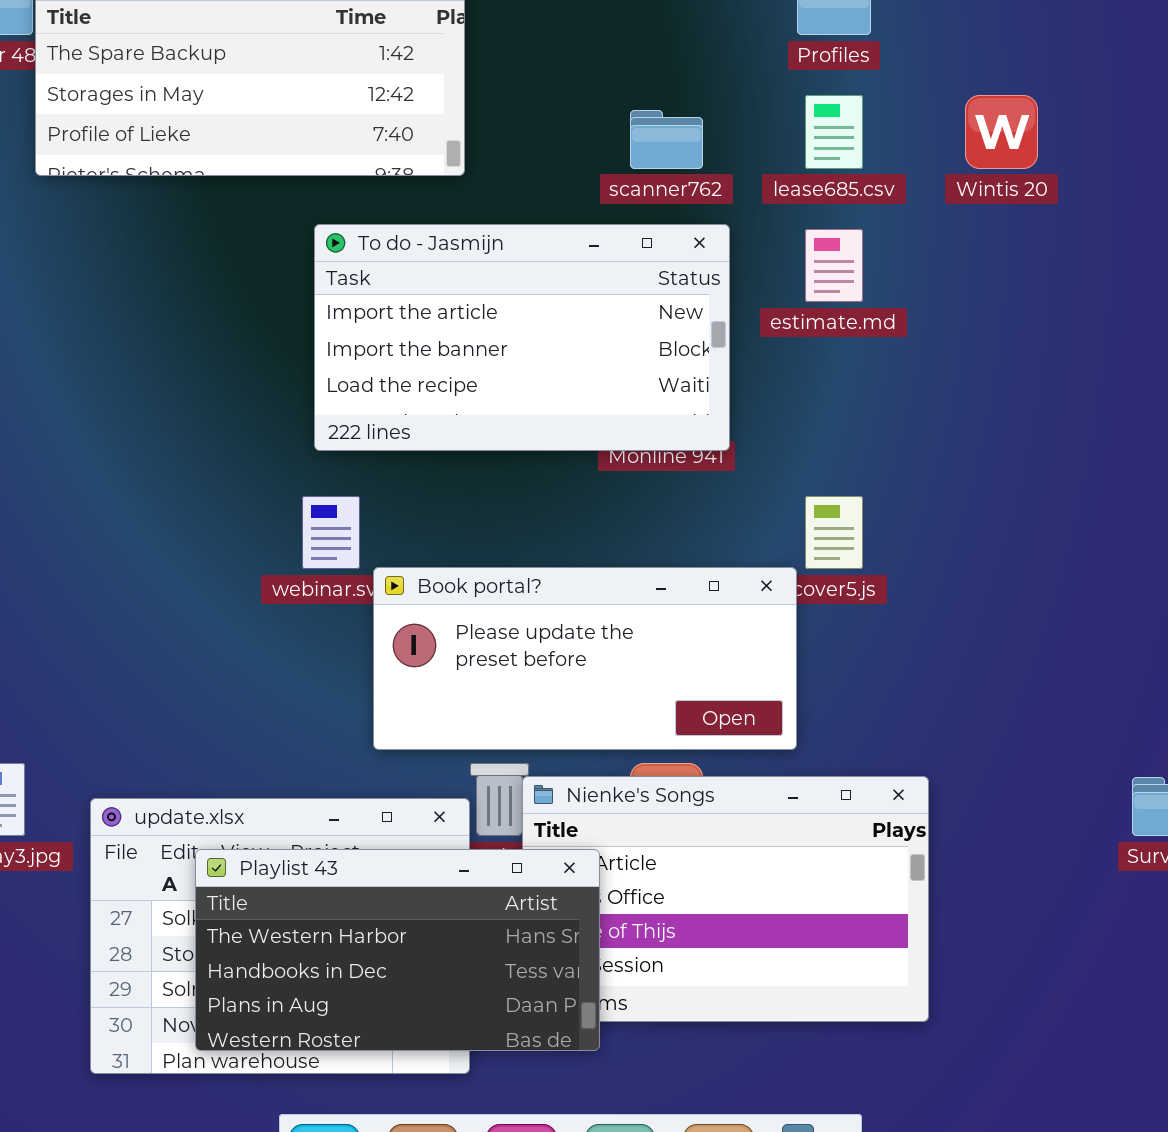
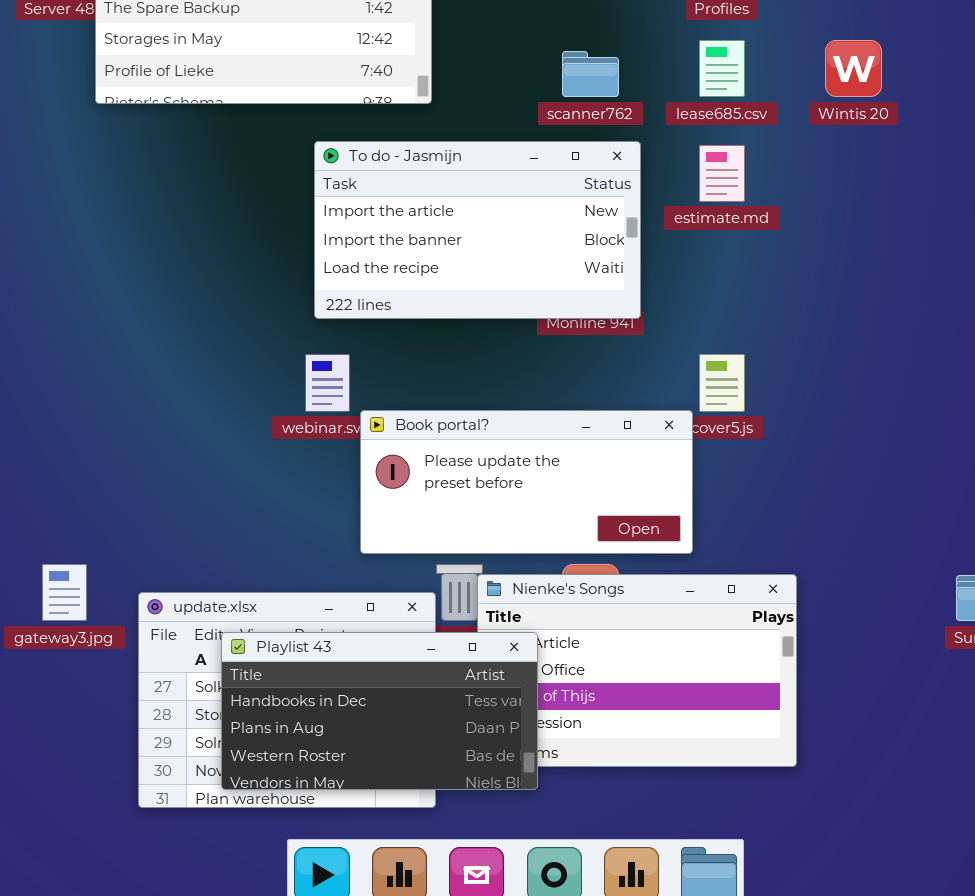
Playlist 43: [195,849,600,1051] -> [221,632,538,790], scrolled down 1 row

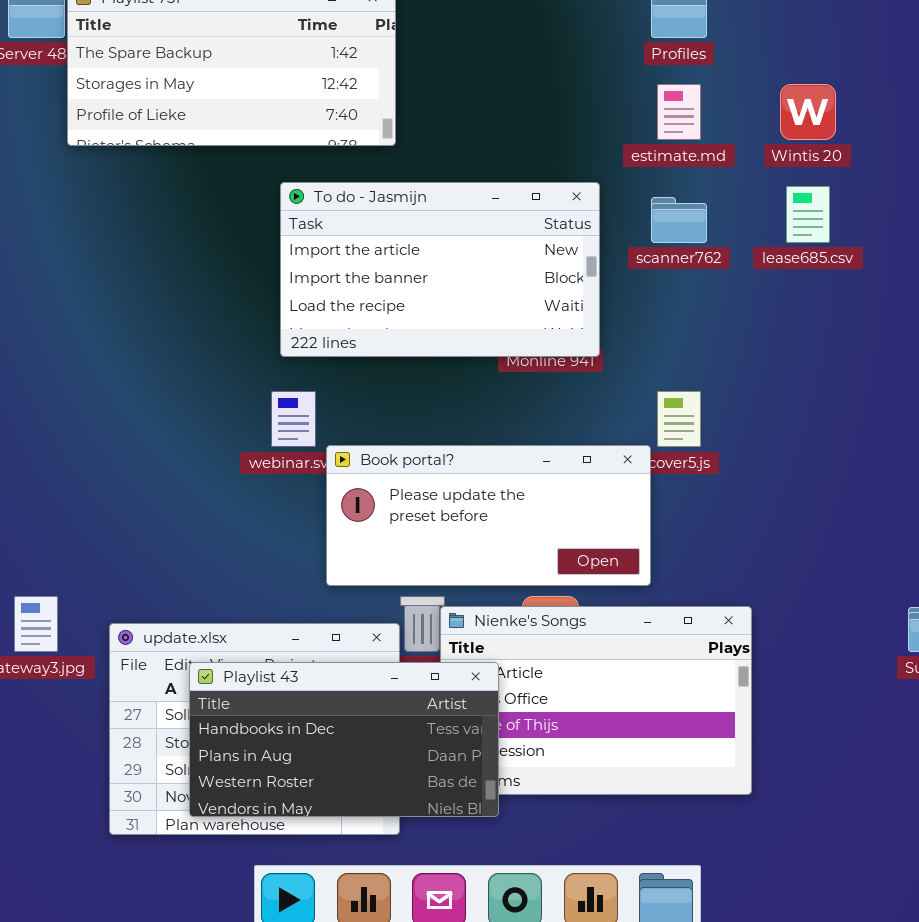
lease685.csv: [699,40,745,97] -> [786,186,830,243], moved
scanner762: [562,51,619,97] -> [651,197,707,243], moved
estimate.md: [699,145,745,202] -> [657,84,701,140], moved

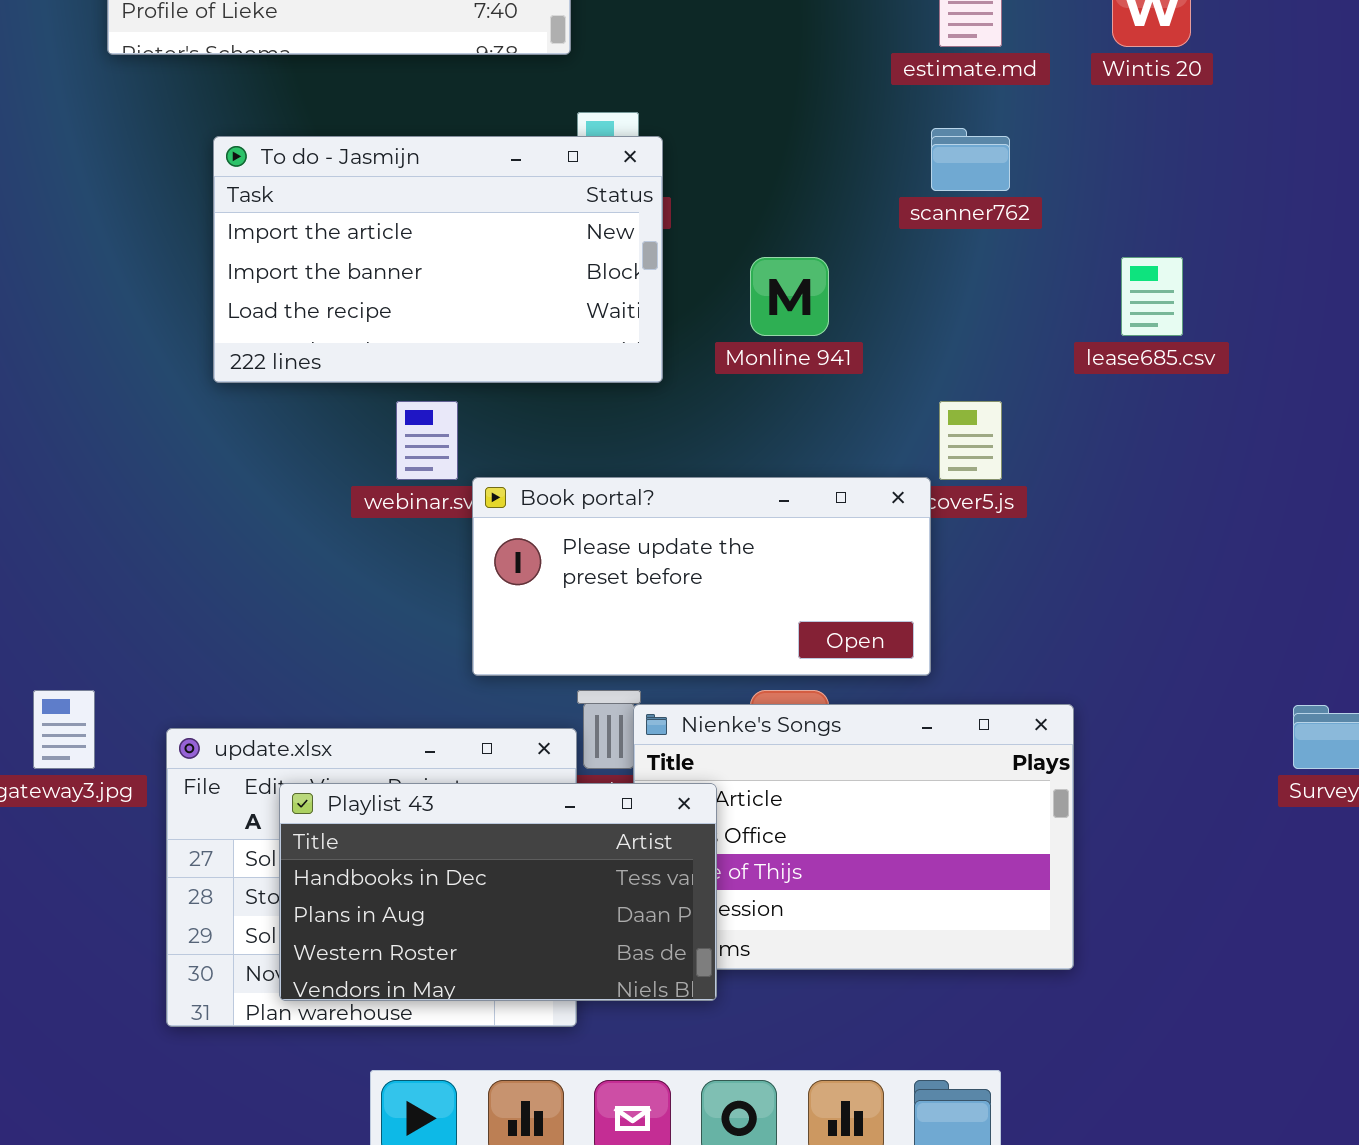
To do - Jasmijn: [280,182,600,357] -> [213,136,663,383], moved
lease685.csv: [786,186,830,243] -> [1121,257,1183,336], moved

